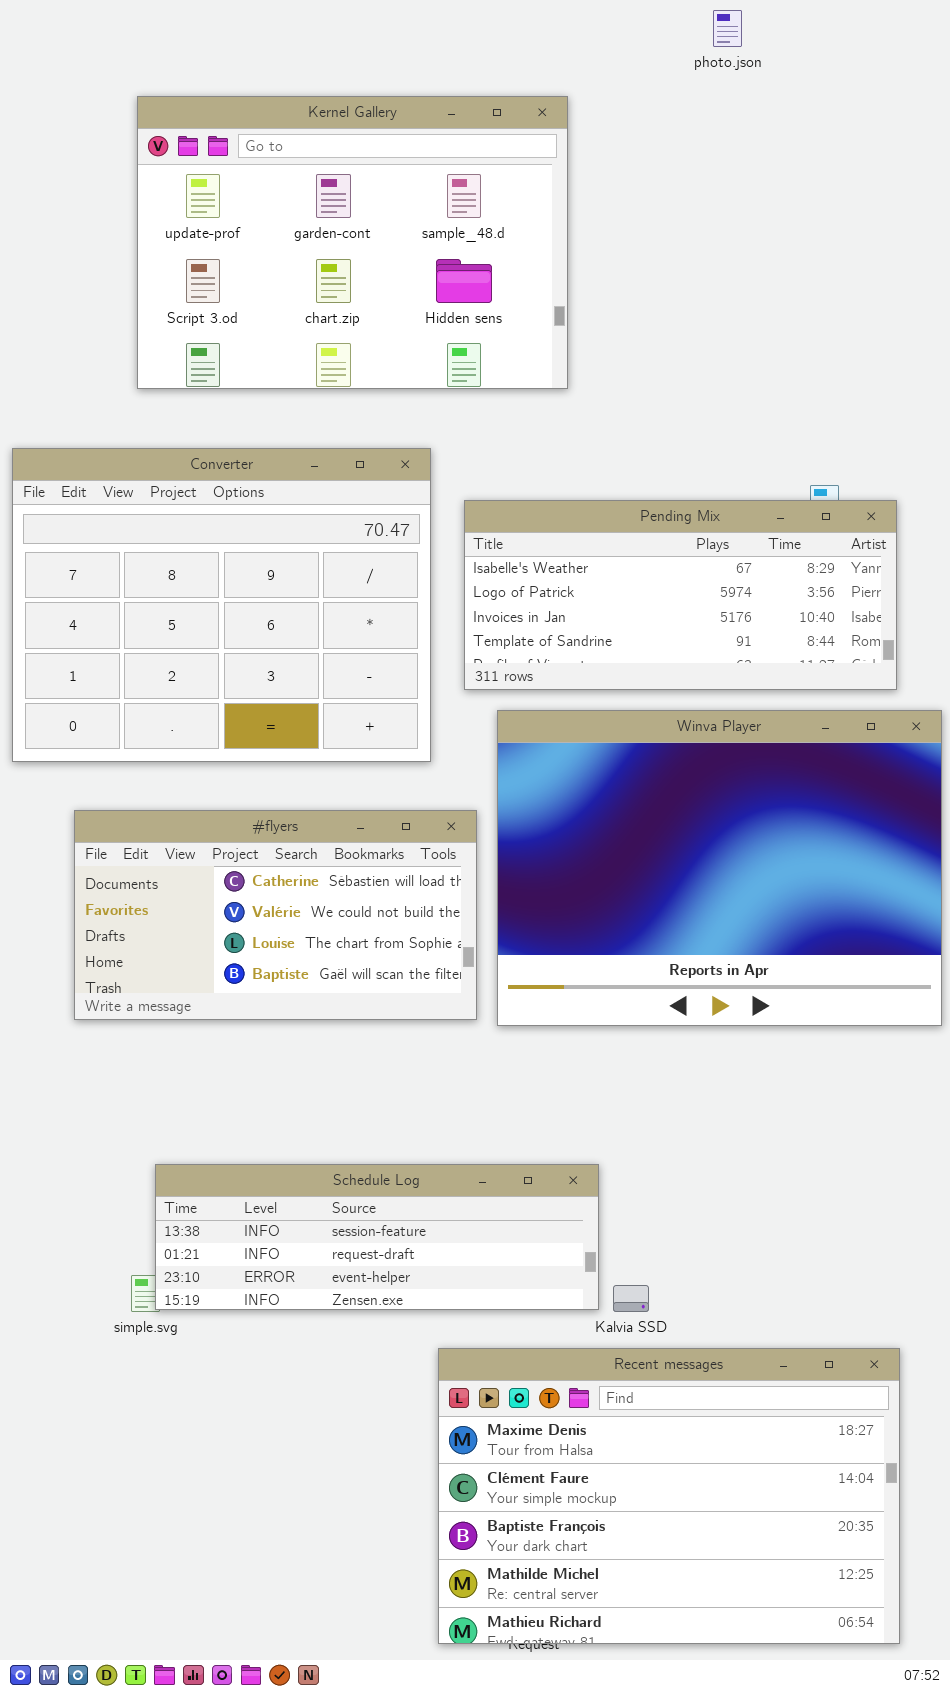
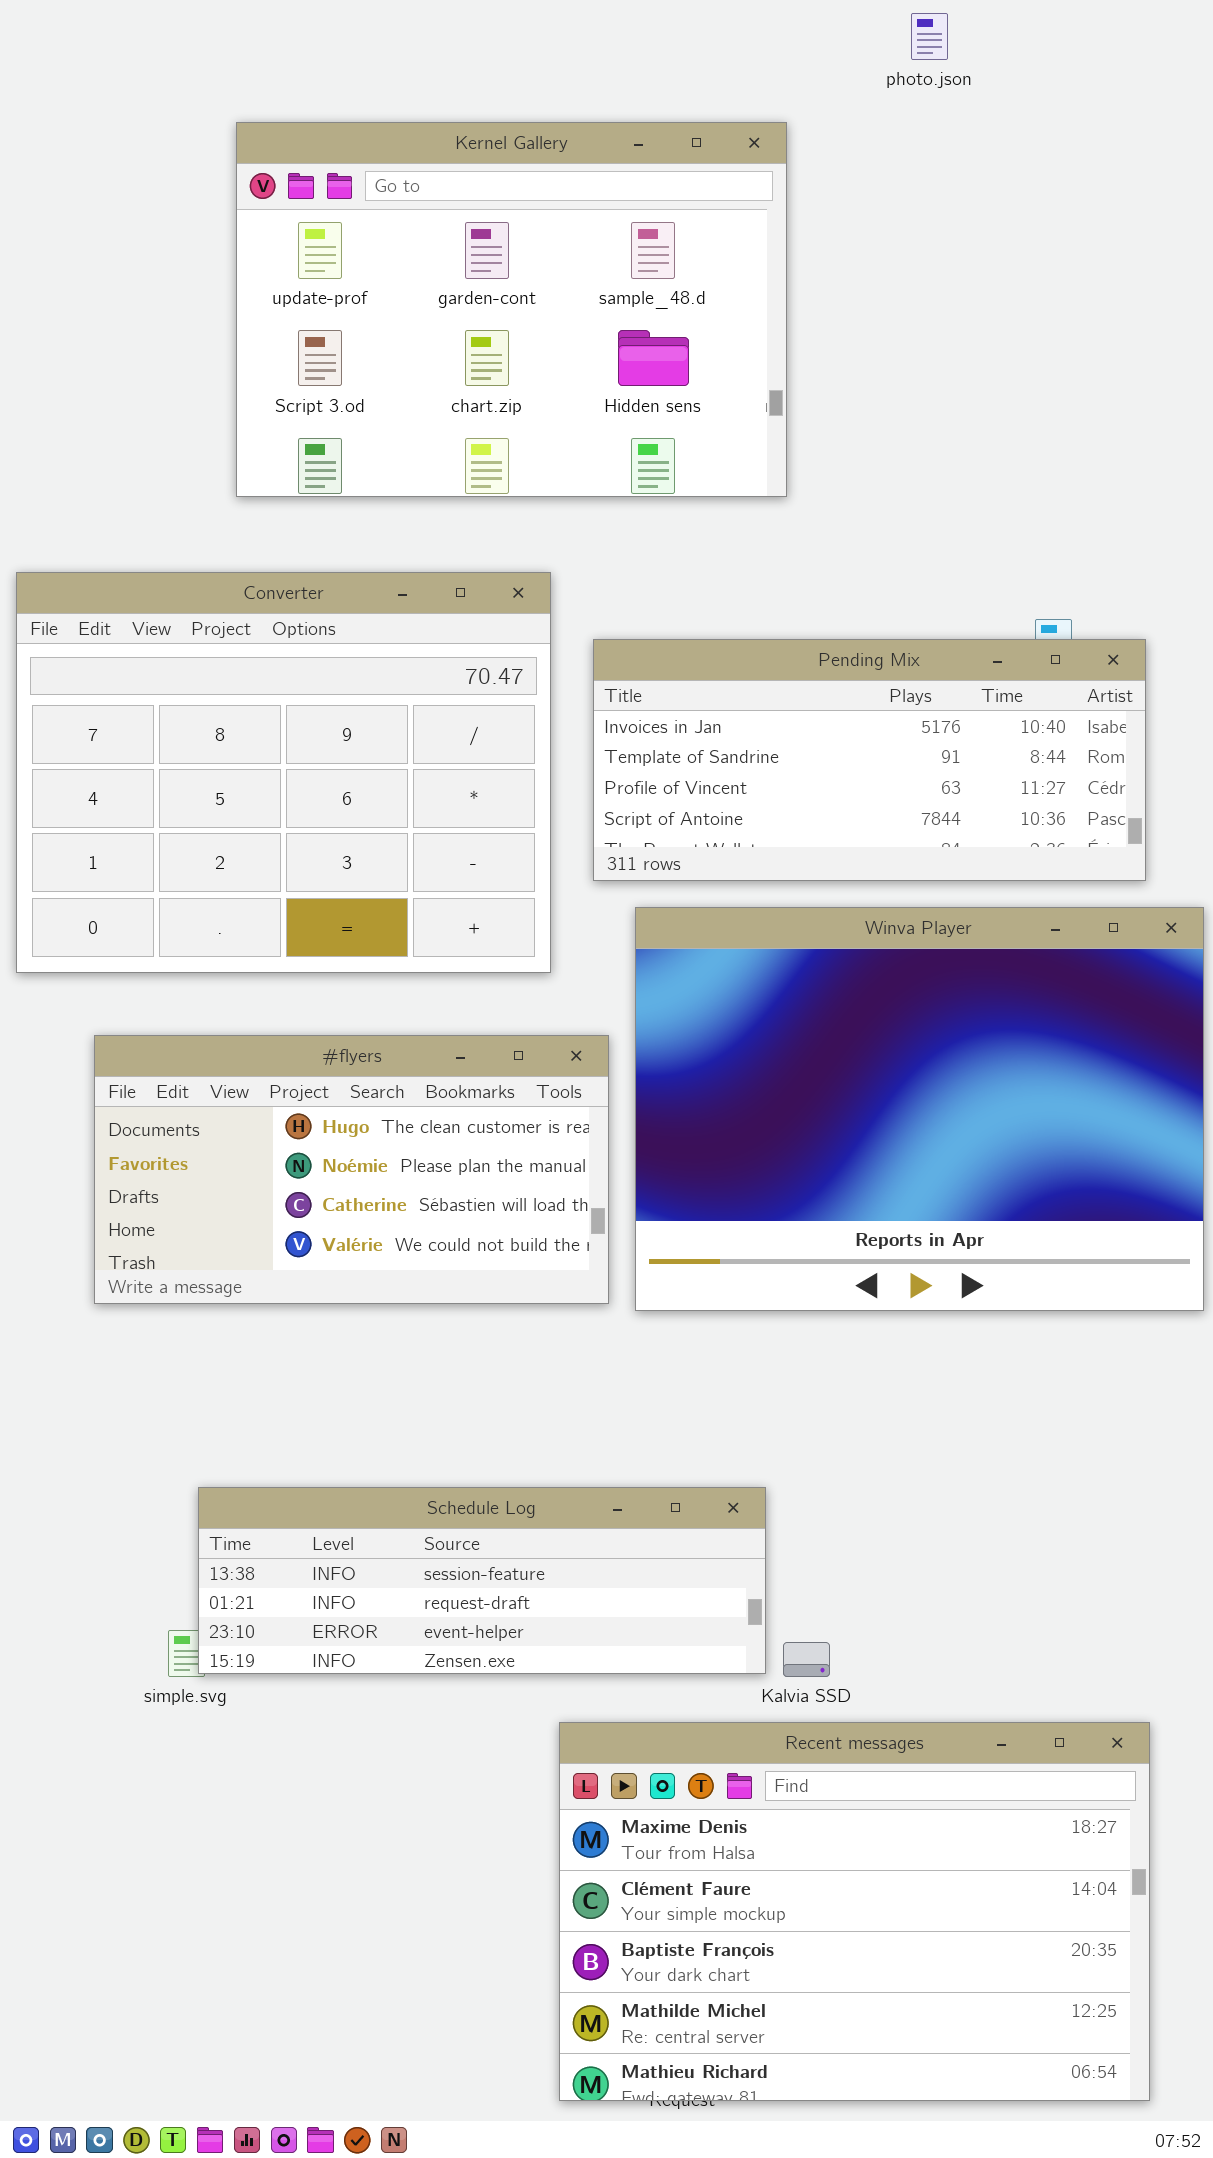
Kernel Gallery: [137,96,568,389] -> [236,122,787,497], moved
Pending Mix: [464,500,897,690] -> [593,639,1146,881], scrolled down 2 rows
#flyers: [74,810,477,1020] -> [94,1035,609,1304], scrolled up 2 rows

